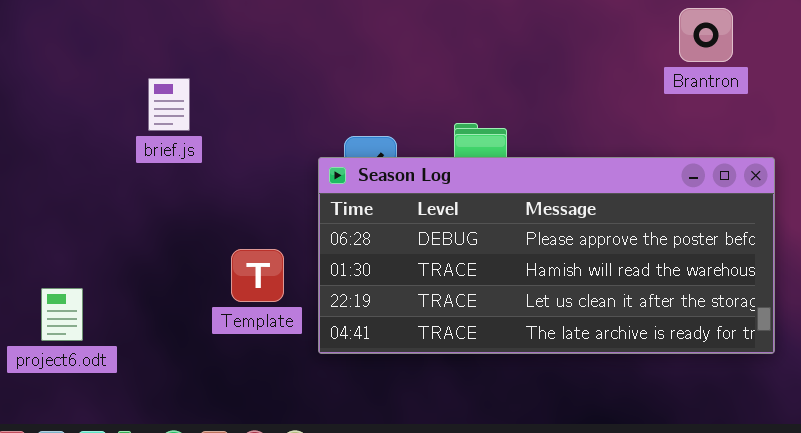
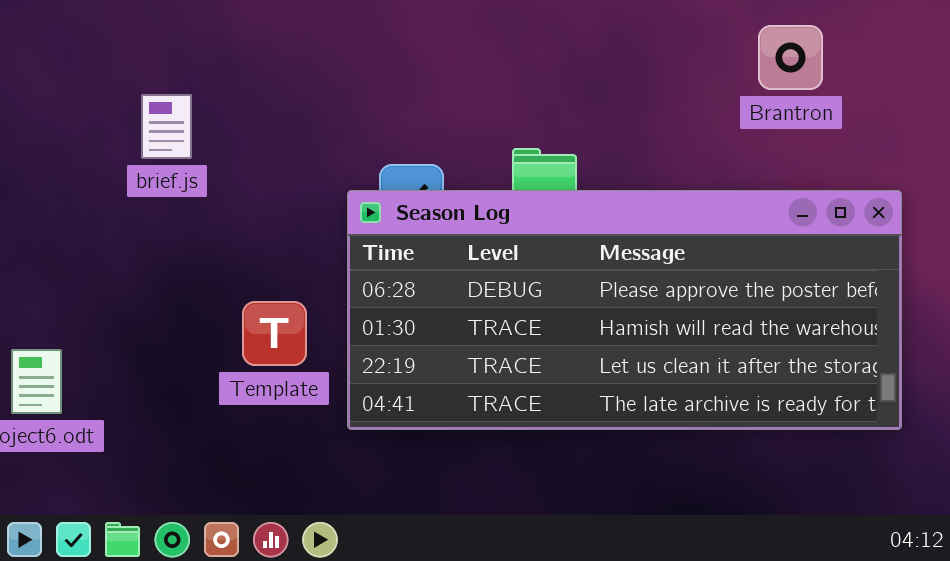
Brantron: [679,8,733,62] -> [758,25,823,90], moved

